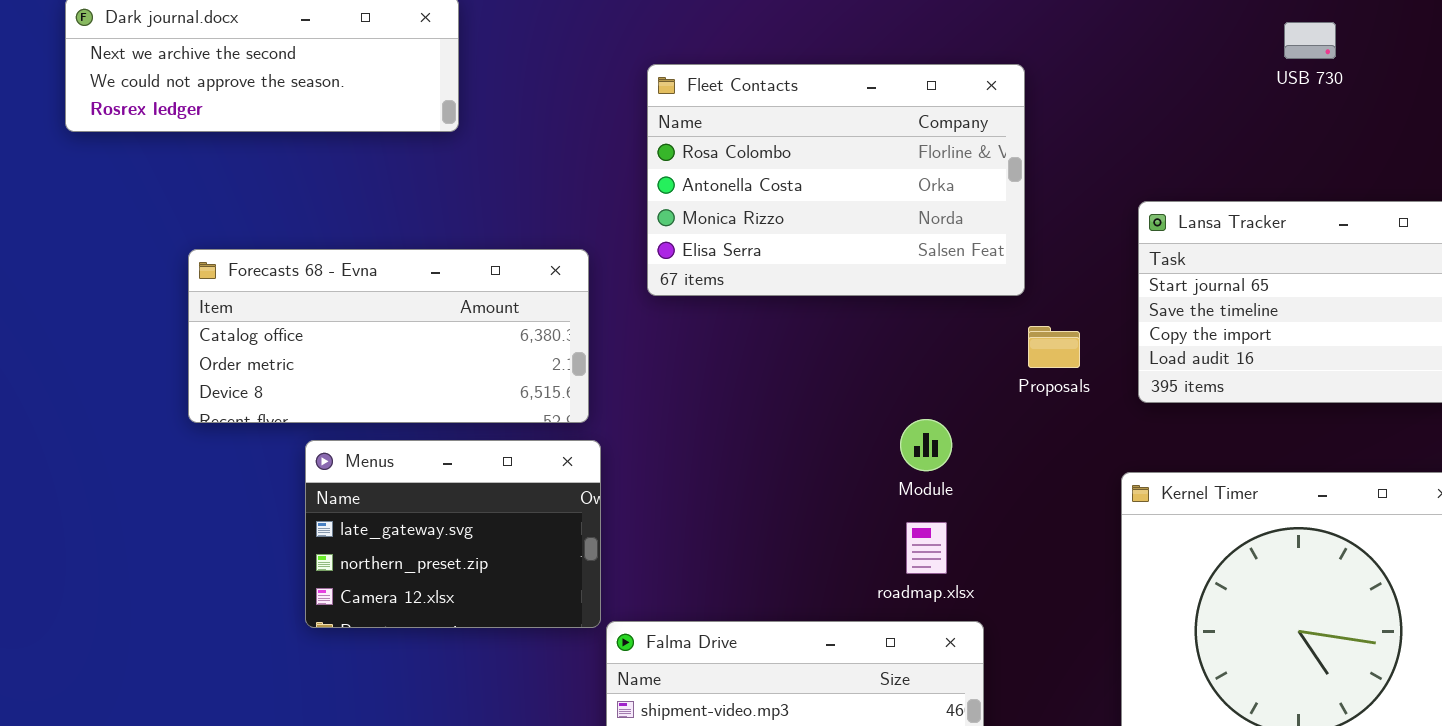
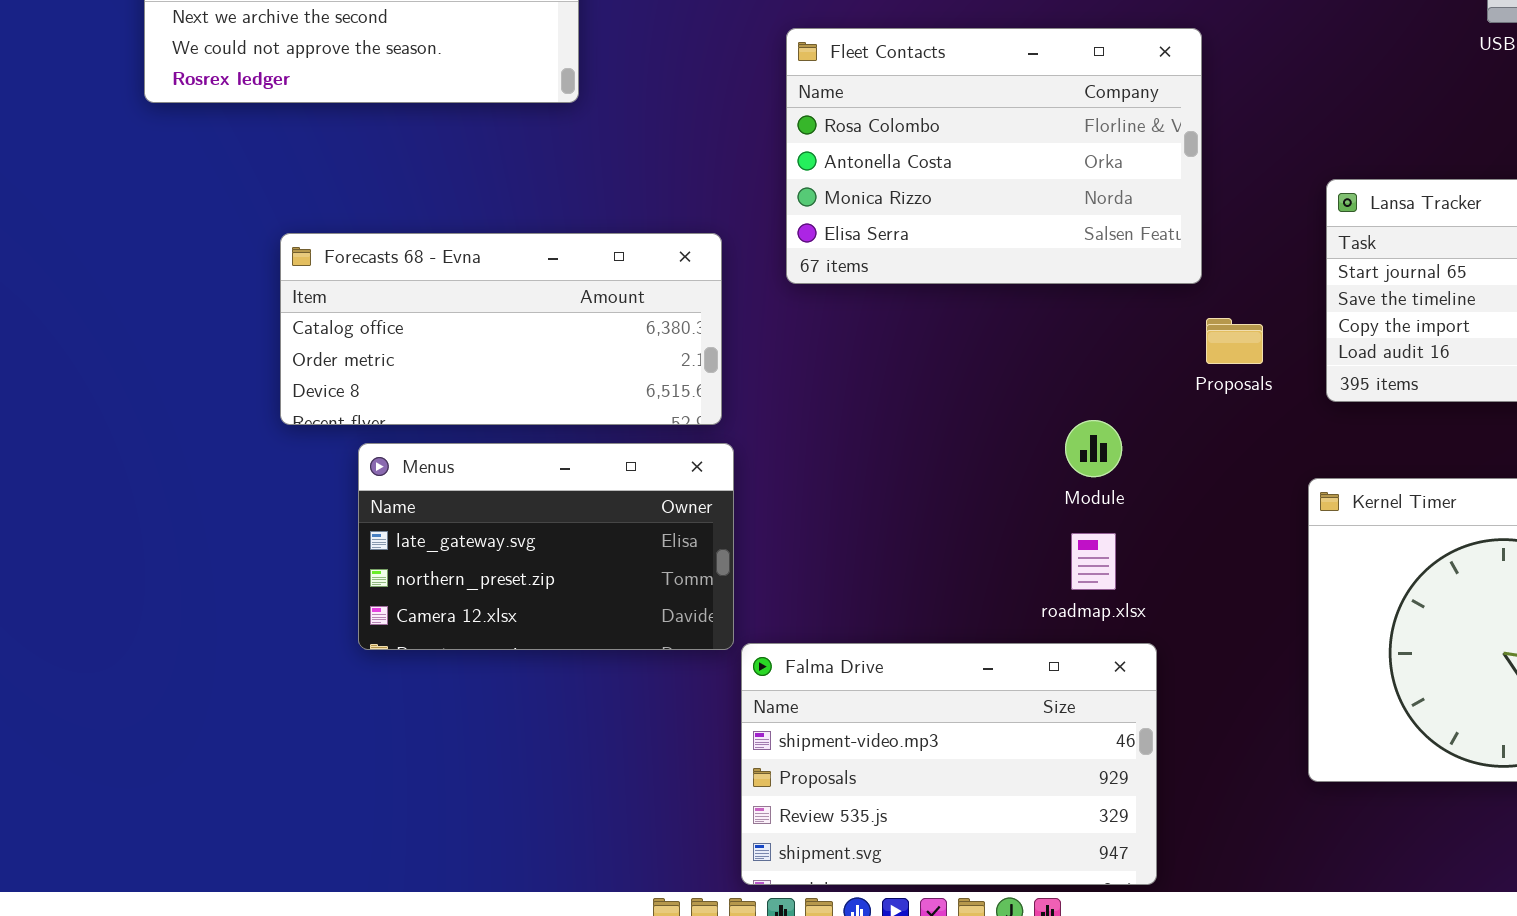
Menus: [305,440,601,628] -> [358,443,734,650], resized

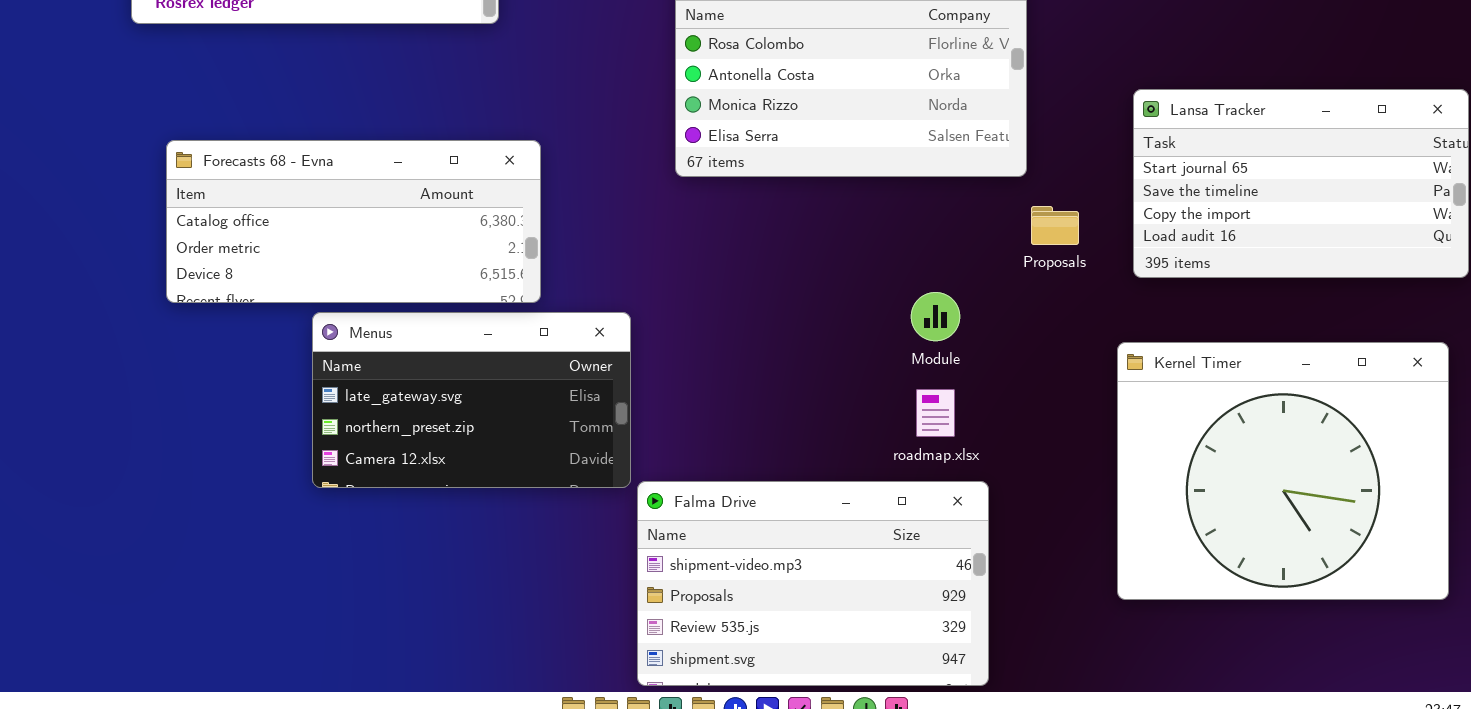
Forecasts 68 - Evna: [280,233,722,425] -> [166,140,541,303], moved

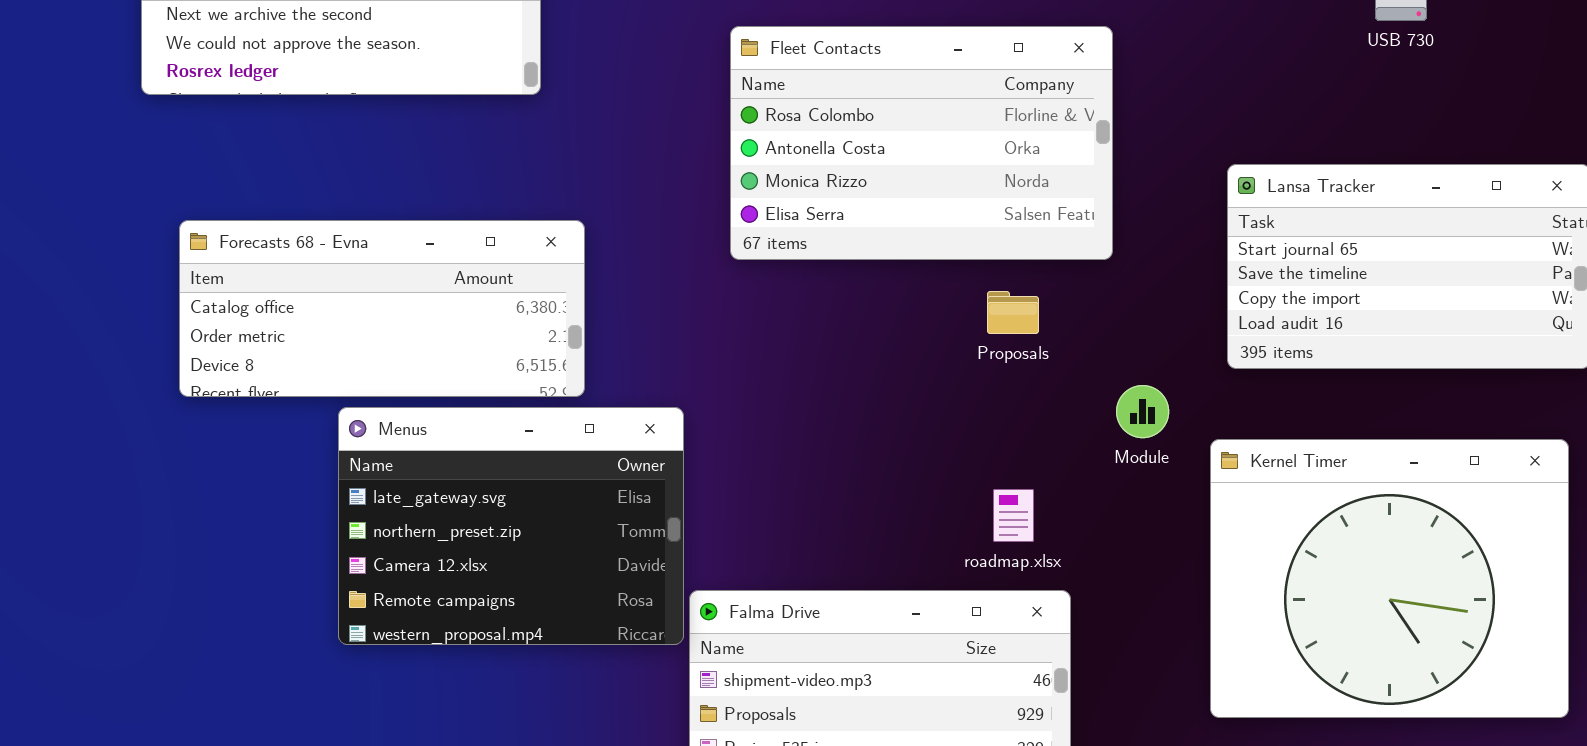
Proposals: [1031,206,1079,245] -> [987,291,1039,334], moved
Module: [911,292,960,341] -> [1116,385,1169,438], moved
Menus: [312,312,631,488] -> [338,407,684,645], resized

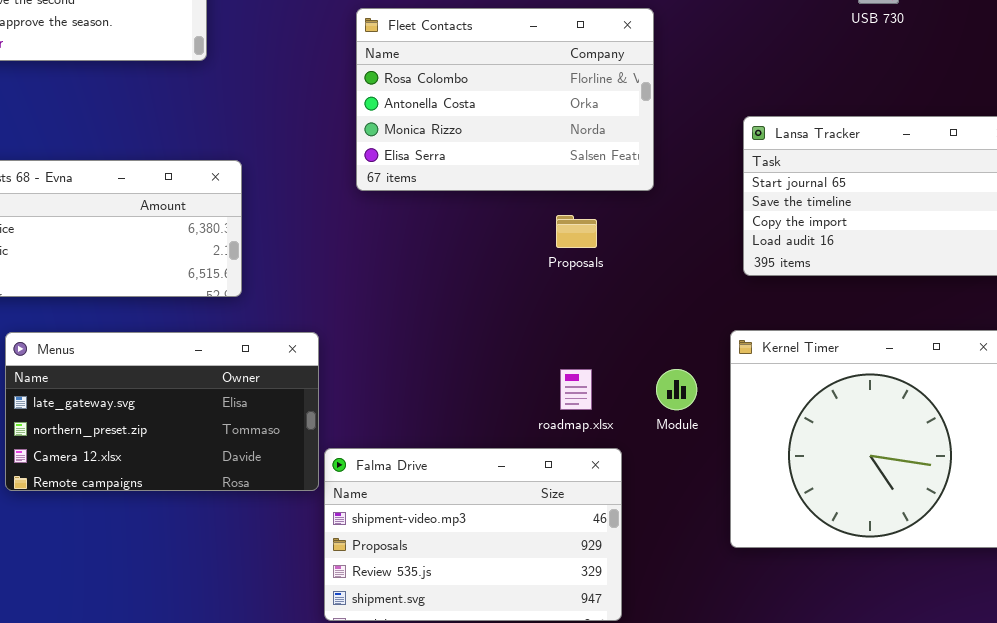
Module: [1116,385,1169,438] -> [656,369,697,410], moved
Menus: [338,407,684,645] -> [5,332,319,491], resized

